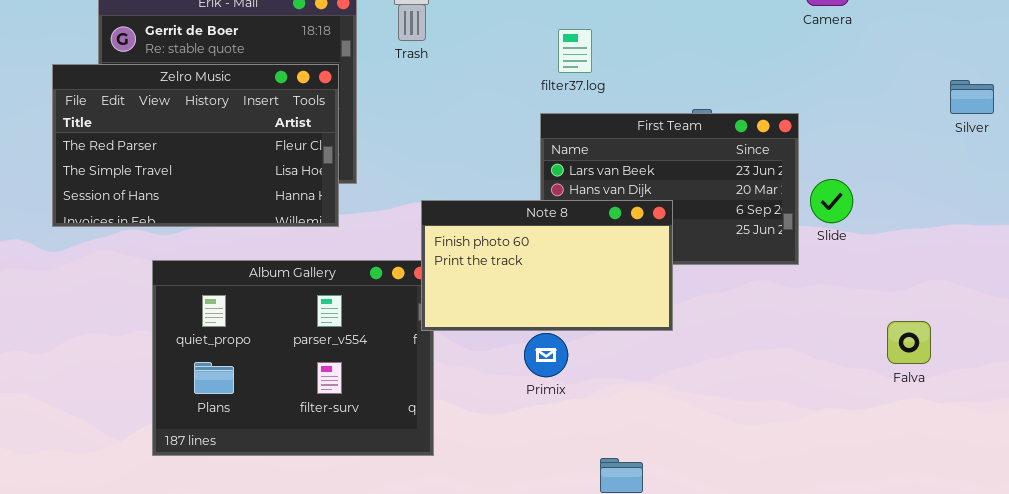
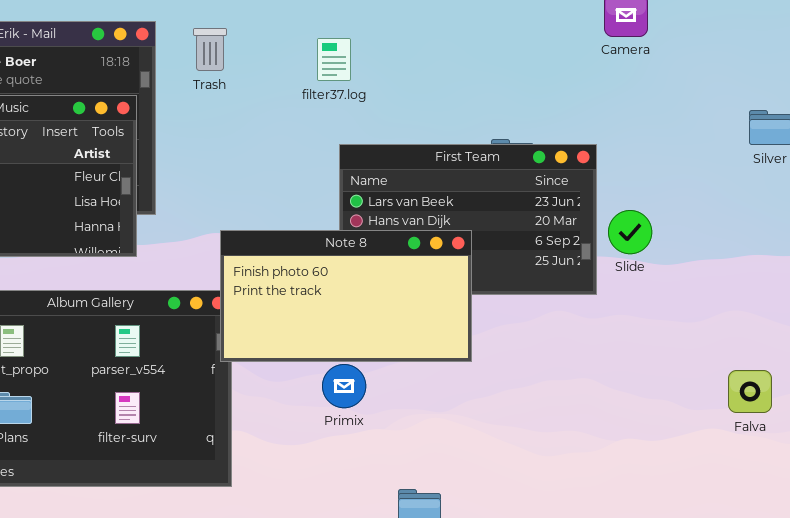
filter37.log: [558,29,592,73] -> [317,38,351,81], moved
Falva: [887,321,931,364] -> [728,370,772,413], moved

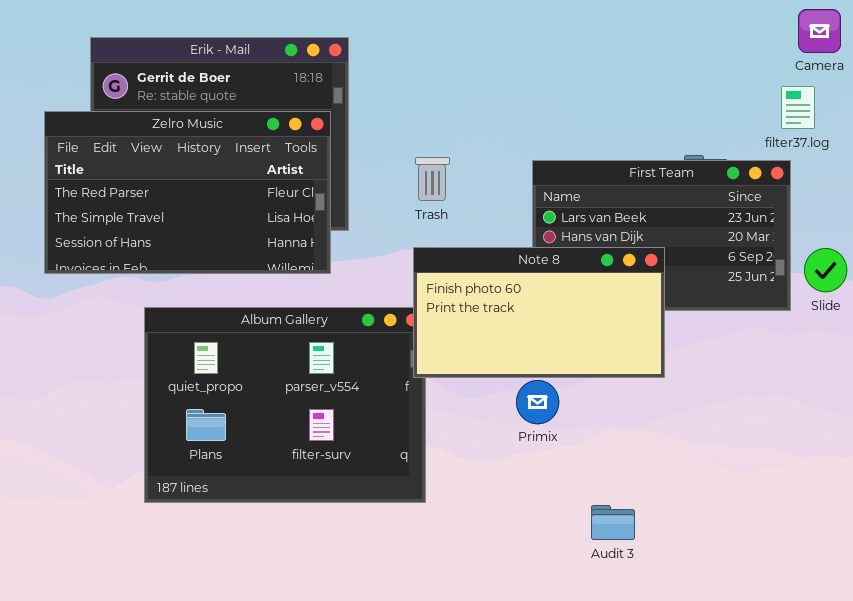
Trash: [193,28,227,71] -> [415,157,450,201], moved
filter37.log: [317,38,351,81] -> [781,86,815,129], moved
Slide: [608,210,652,254] -> [804,248,847,292], moved

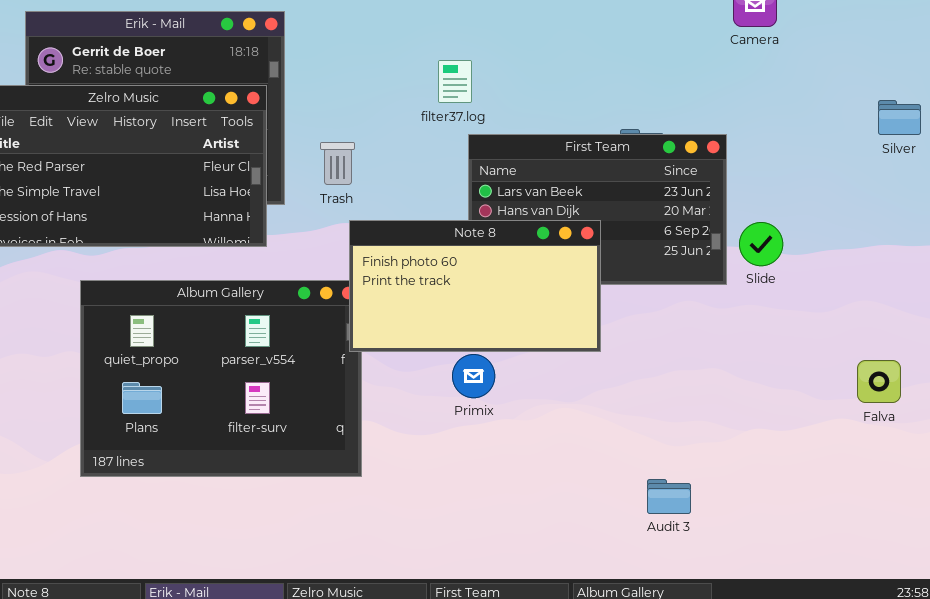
filter37.log: [781,86,815,129] -> [438,60,472,103], moved
Trash: [415,157,450,201] -> [320,142,355,185], moved
Audit 3: [591,505,635,540] -> [647,479,691,514], moved

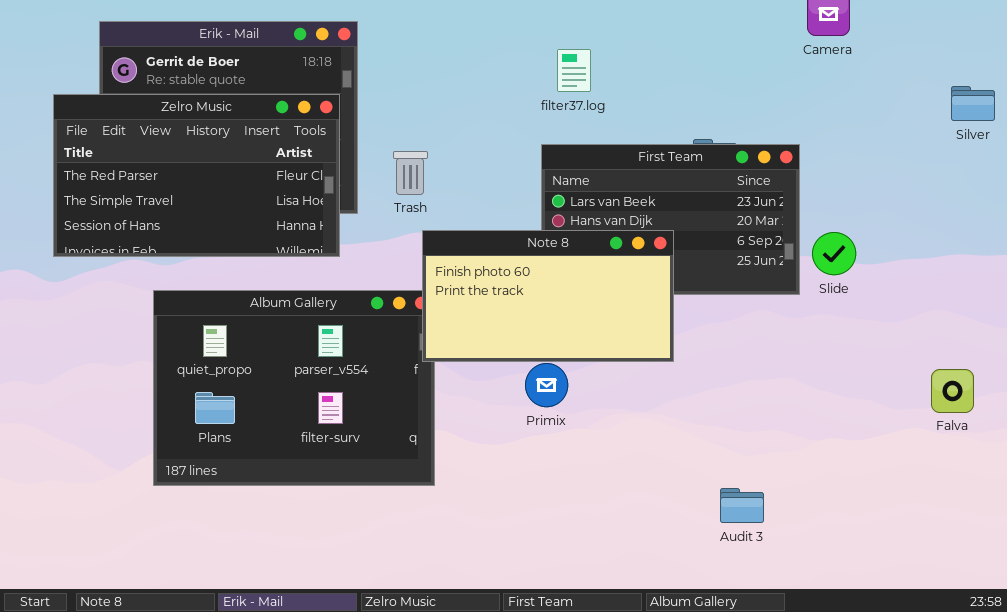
filter37.log: [438,60,472,103] -> [557,49,591,92], moved
Silver: [878,100,921,135] -> [951,86,995,121], moved

